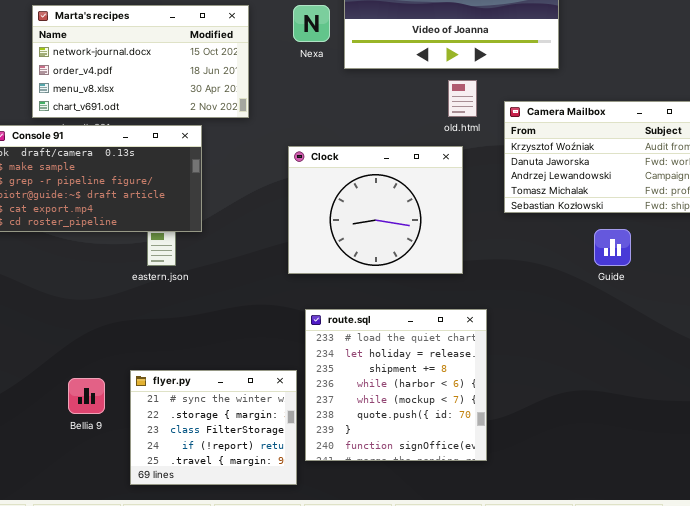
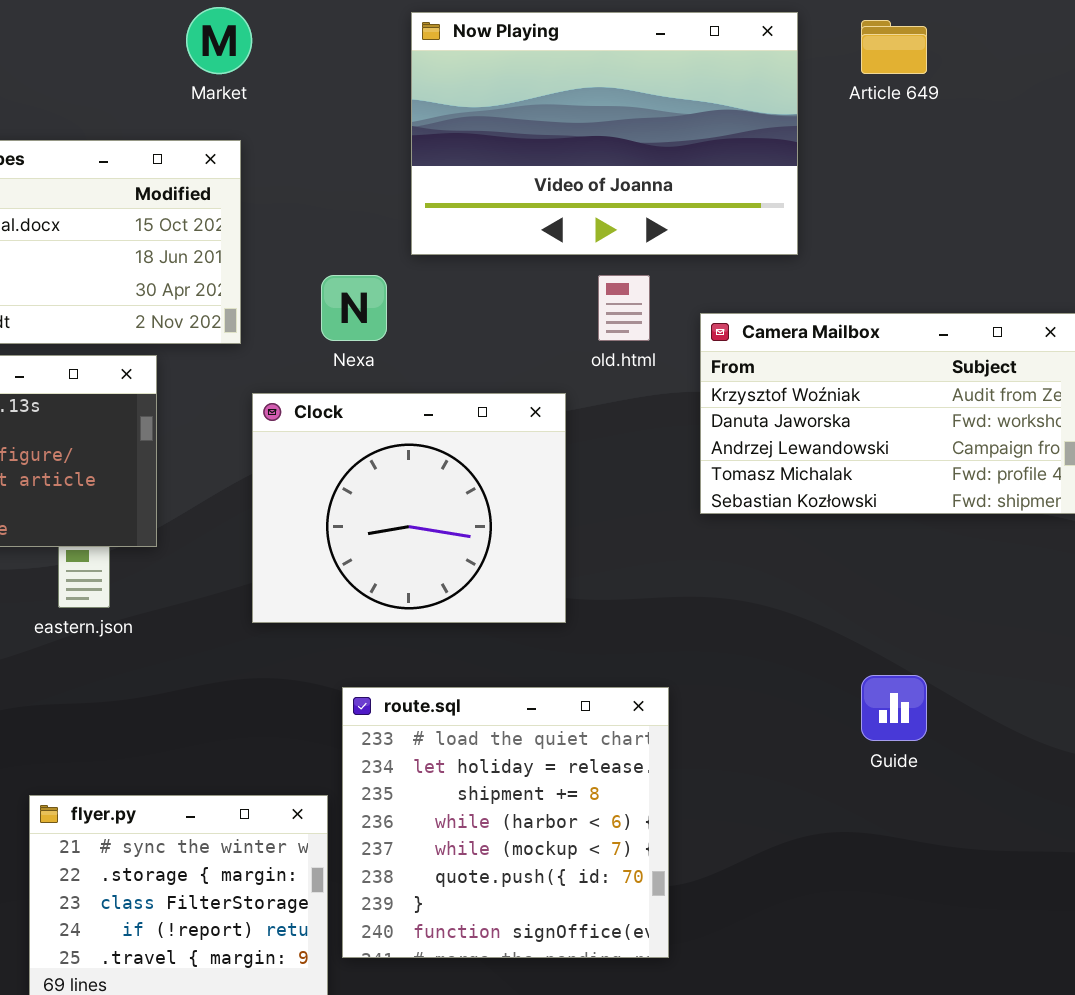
Nexa: [293,5,330,42] -> [321,275,387,341], moved
Clock: [288,146,463,274] -> [252,393,566,623], moved
Guide: [594,229,631,266] -> [861,675,927,741], moved

